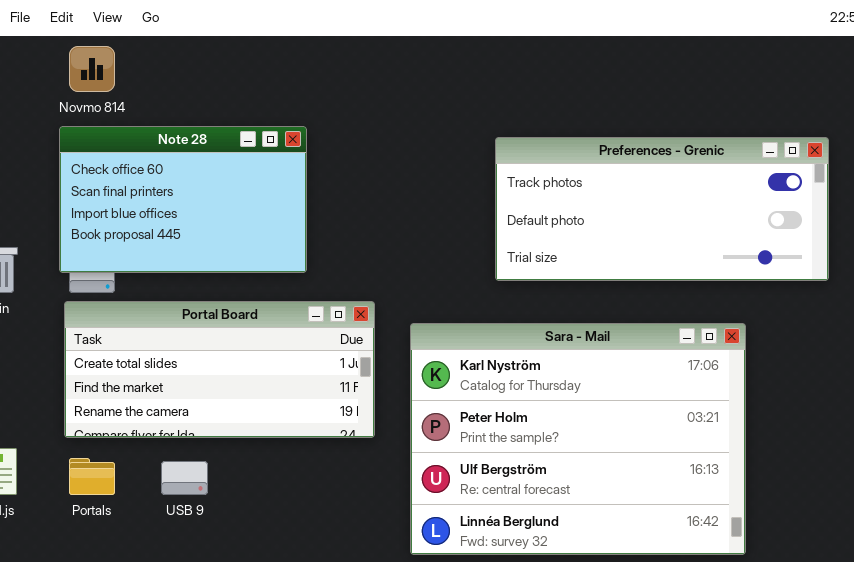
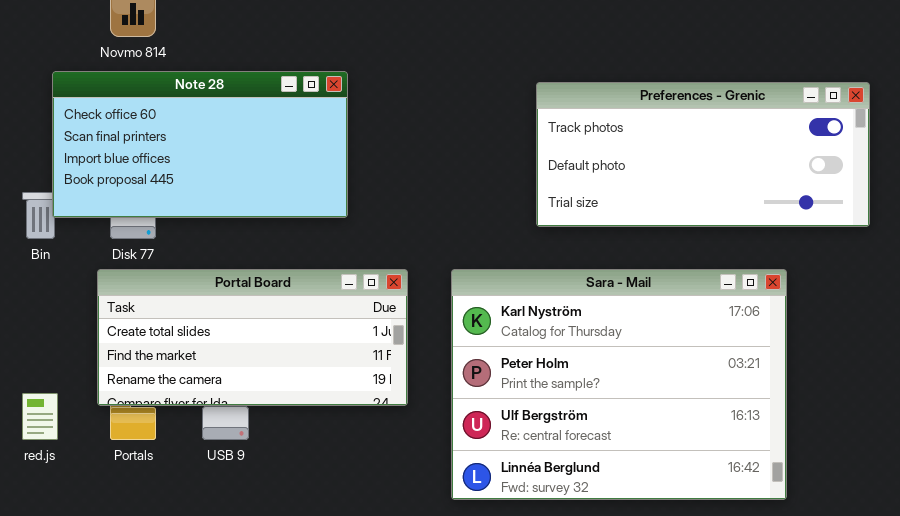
Note 28: [59,126,307,273] -> [52,71,348,218], resized
Portal Board: [64,301,375,438] -> [97,269,408,406], moved

